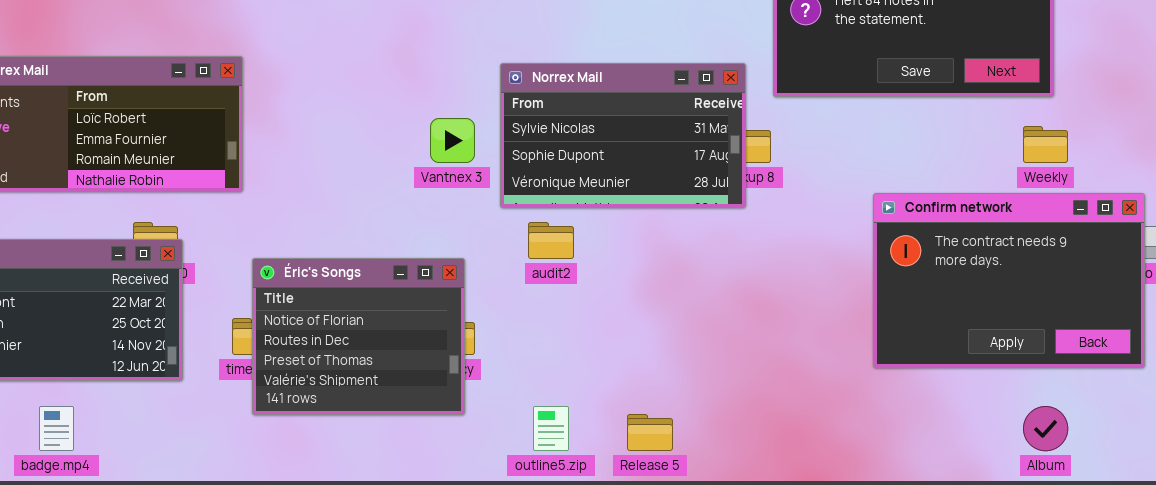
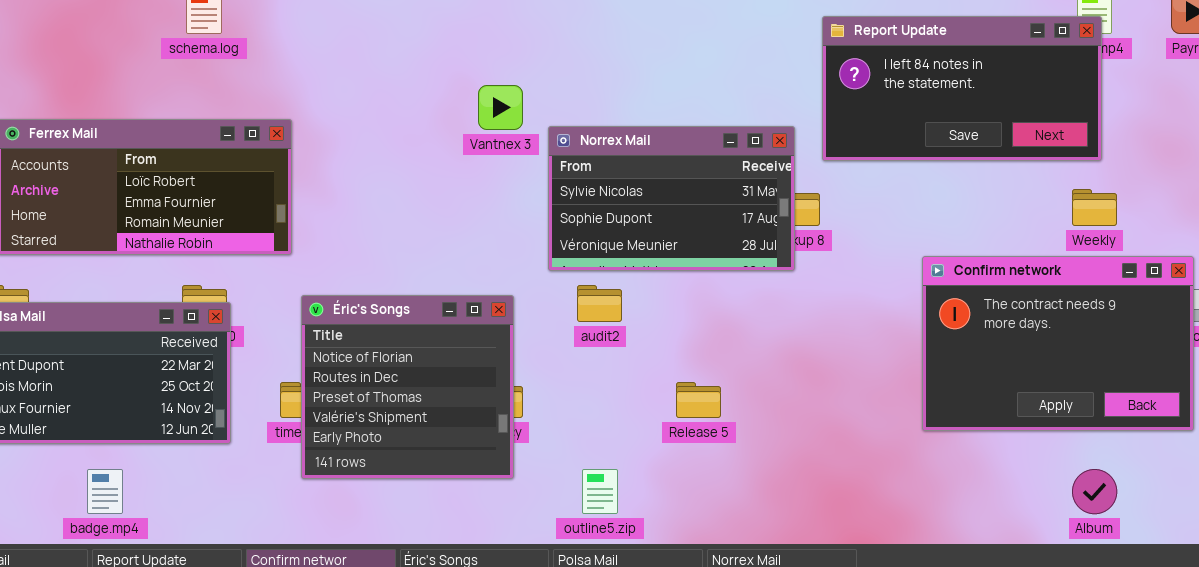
Vantnex 3: [430,118,475,163] -> [478,85,523,130], moved
Éric's Songs: [252,258,465,415] -> [301,295,514,479], resized
Release 5: [627,414,673,451] -> [676,382,721,418], moved

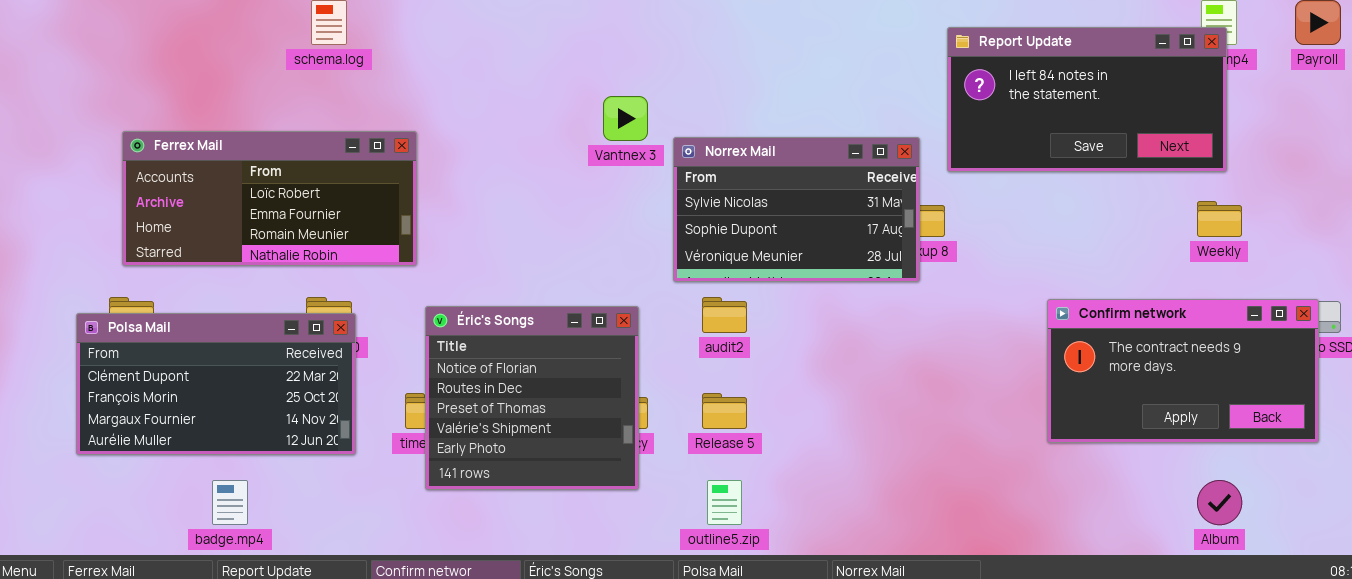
Confirm network: [922,256,1194,431] -> [1047,299,1319,443], resized
Release 5: [676,382,721,418] -> [702,393,747,429], moved

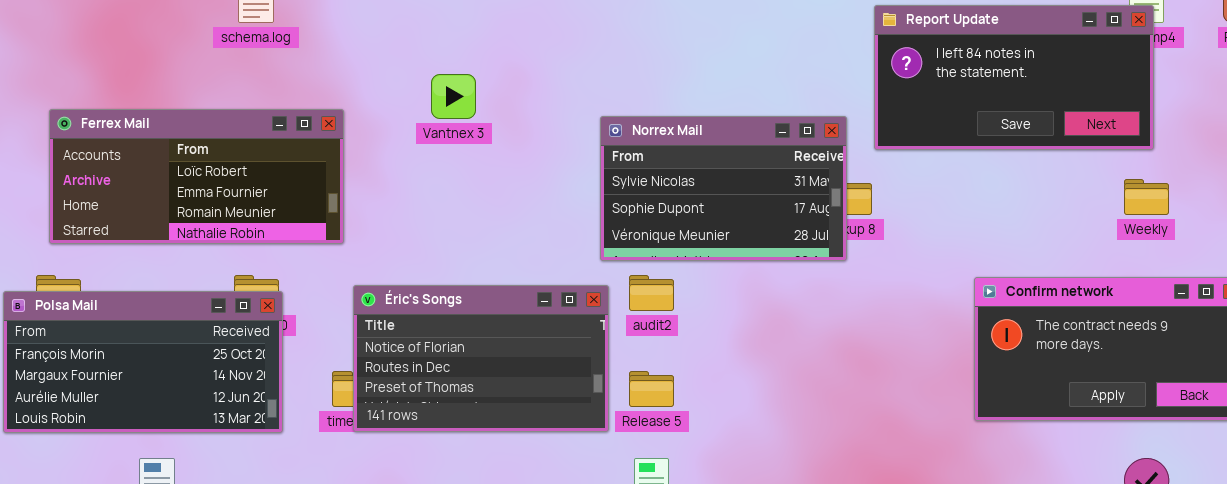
Vantnex 3: [603,96,648,141] -> [431,74,476,119], moved
Éric's Songs: [425,306,639,490] -> [353,285,609,432], resized
Polsa Mail: [76,313,356,455] -> [3,291,283,433], scrolled down 1 row

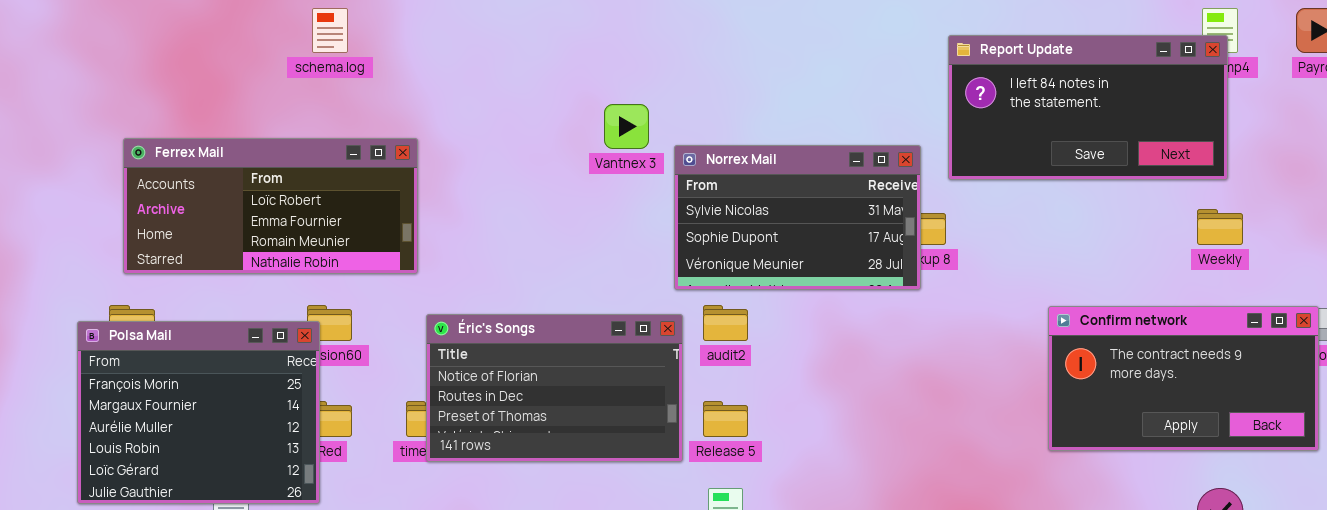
Vantnex 3: [431,74,476,119] -> [604,104,649,149], moved
Polsa Mail: [3,291,283,433] -> [77,321,320,504], resized

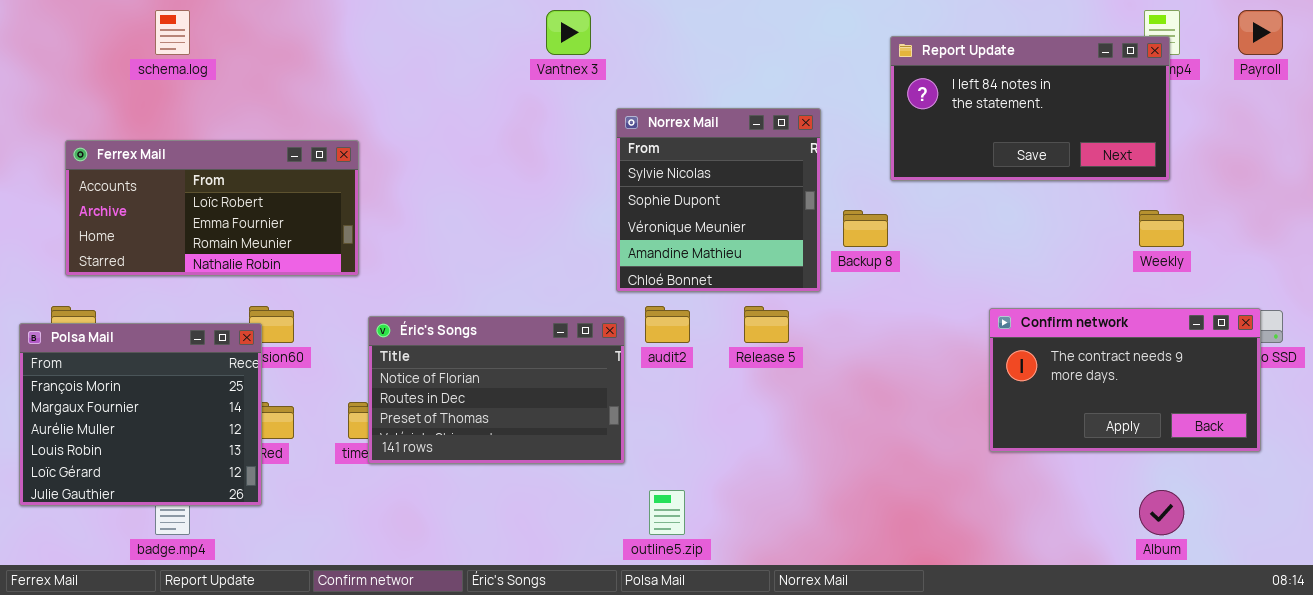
schema.log: [312,8,348,53] -> [155,10,190,55], moved
Vantnex 3: [604,104,649,149] -> [546,10,591,55], moved
Norrex Mail: [674,145,921,290] -> [616,108,821,292], resized
Release 5: [703,401,748,437] -> [744,306,789,343], moved

